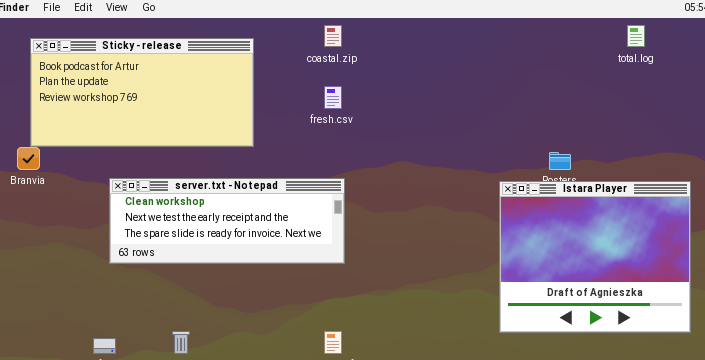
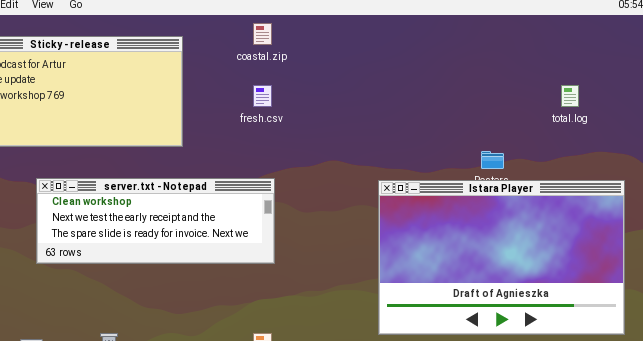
total.log: [627,25,645,47] -> [561,85,579,107], moved
Istara Player: [499,181,691,333] -> [378,180,625,335], resized

